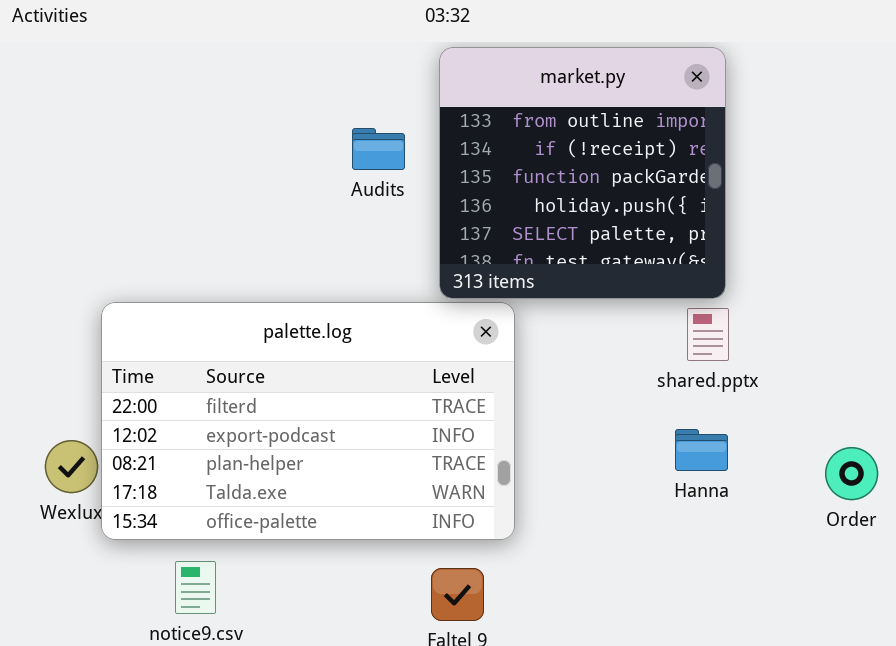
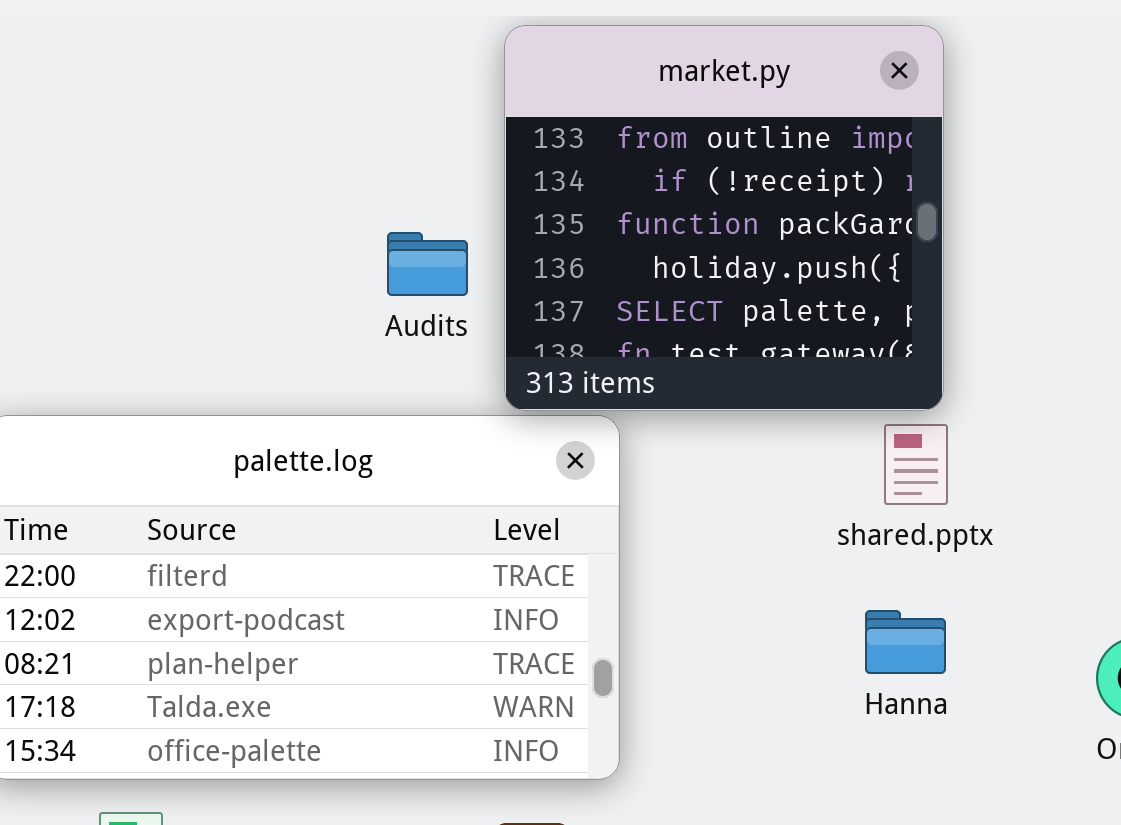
Audits: [352,128,405,170] -> [387,232,468,296], moved

